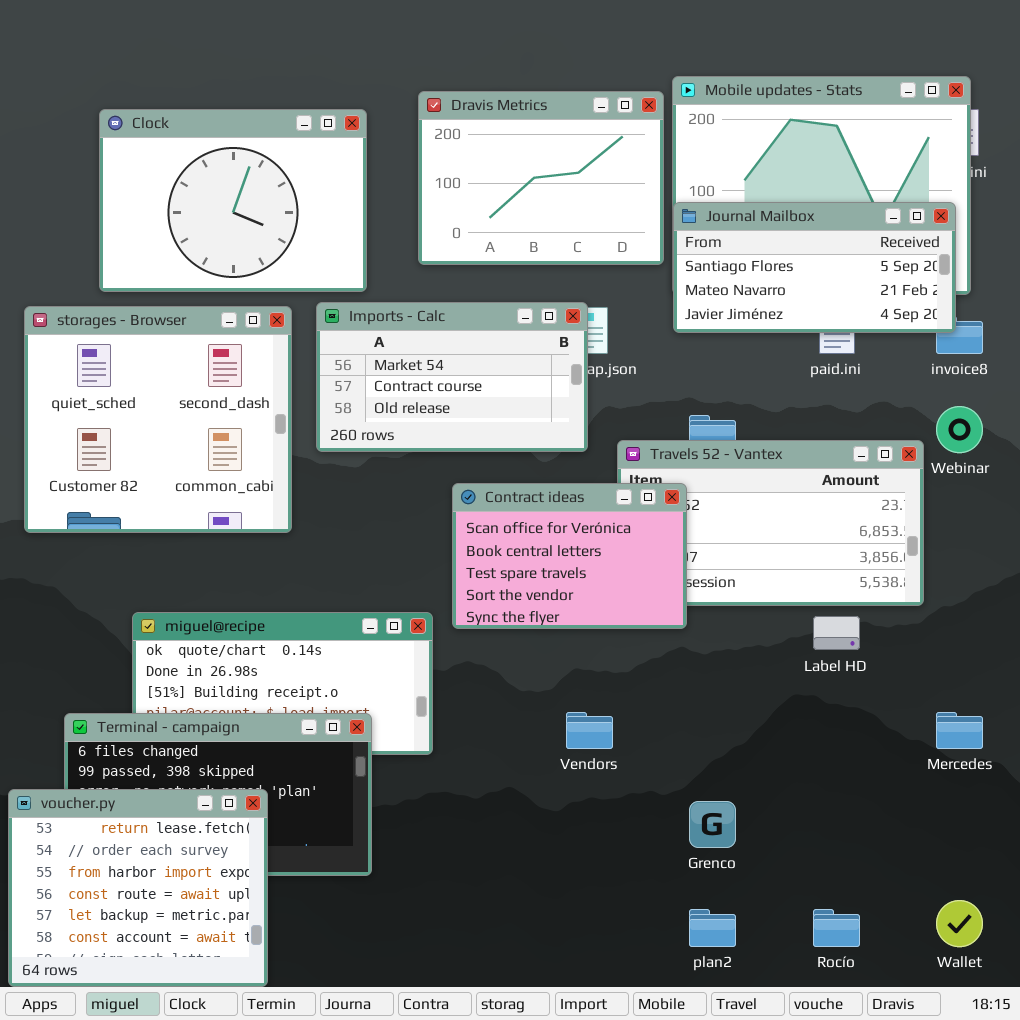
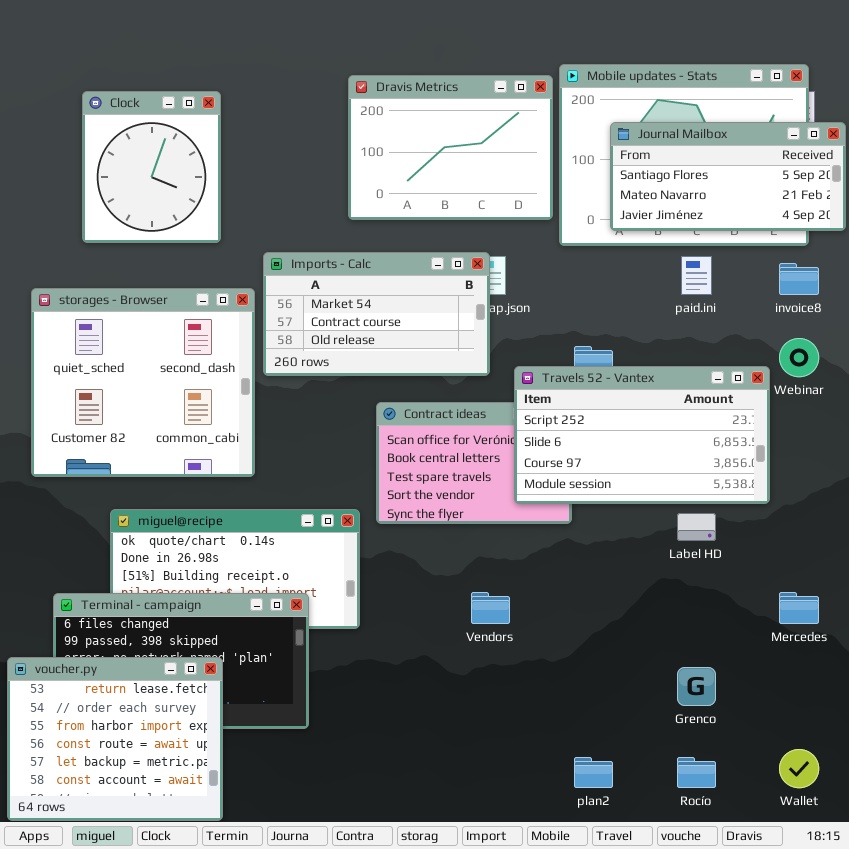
Clock: [99,109,367,292] -> [82,91,221,243], resized
Journal Mailbox: [673,202,956,333] -> [610,122,846,231], moved
storages - Browser: [24,306,292,533] -> [31,288,255,477], moved
Travels 52 - Vantex: [617,440,924,606] -> [514,366,770,504], raised
Grenco: [689,801,736,848] -> [677,667,716,706], moved

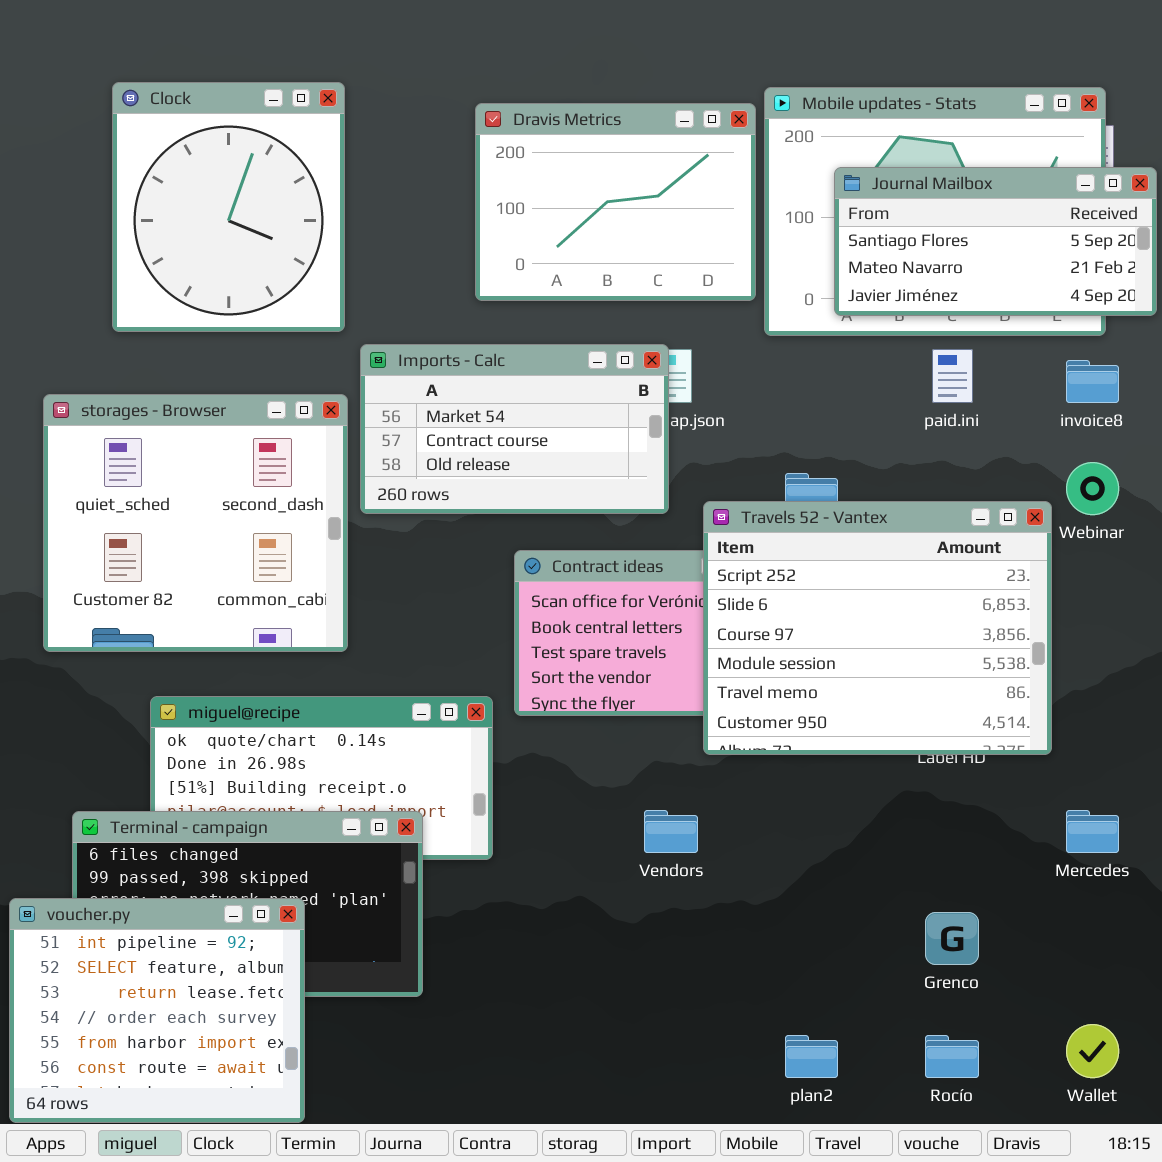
Clock: [82,91,221,243] -> [112,82,345,332], resized
Travels 52 - Vantex: [514,366,770,504] -> [703,501,1052,755], resized
voucher.py: [7,657,223,821] -> [9,898,305,1123], scrolled up 2 rows

